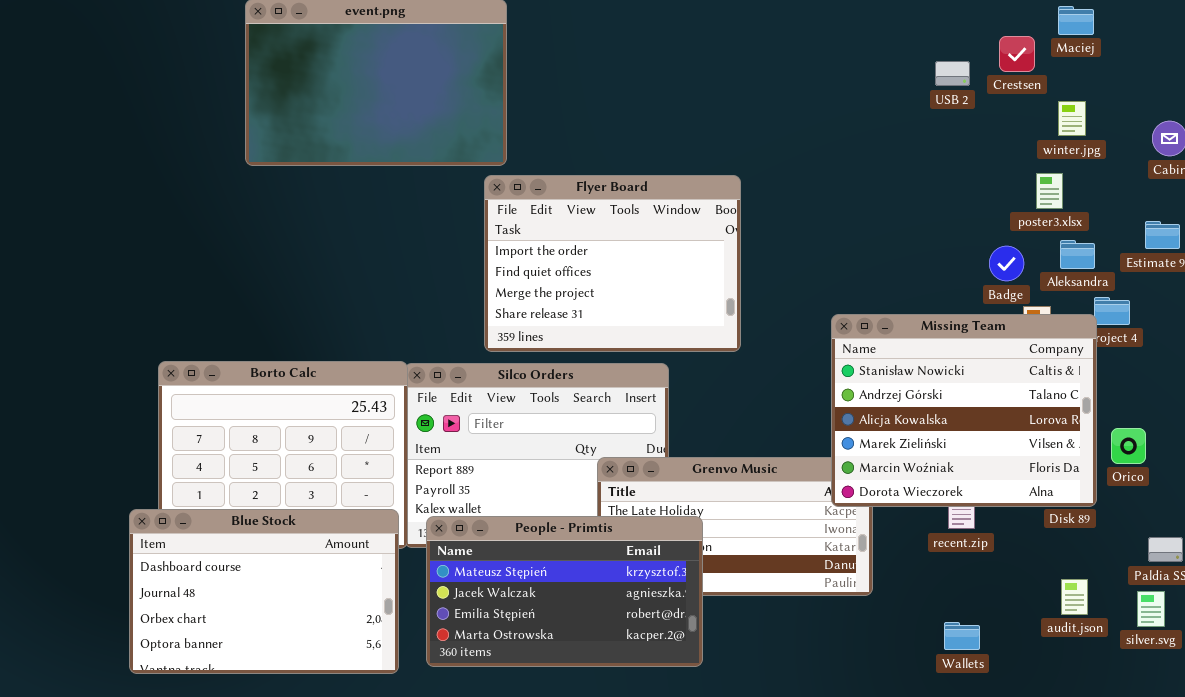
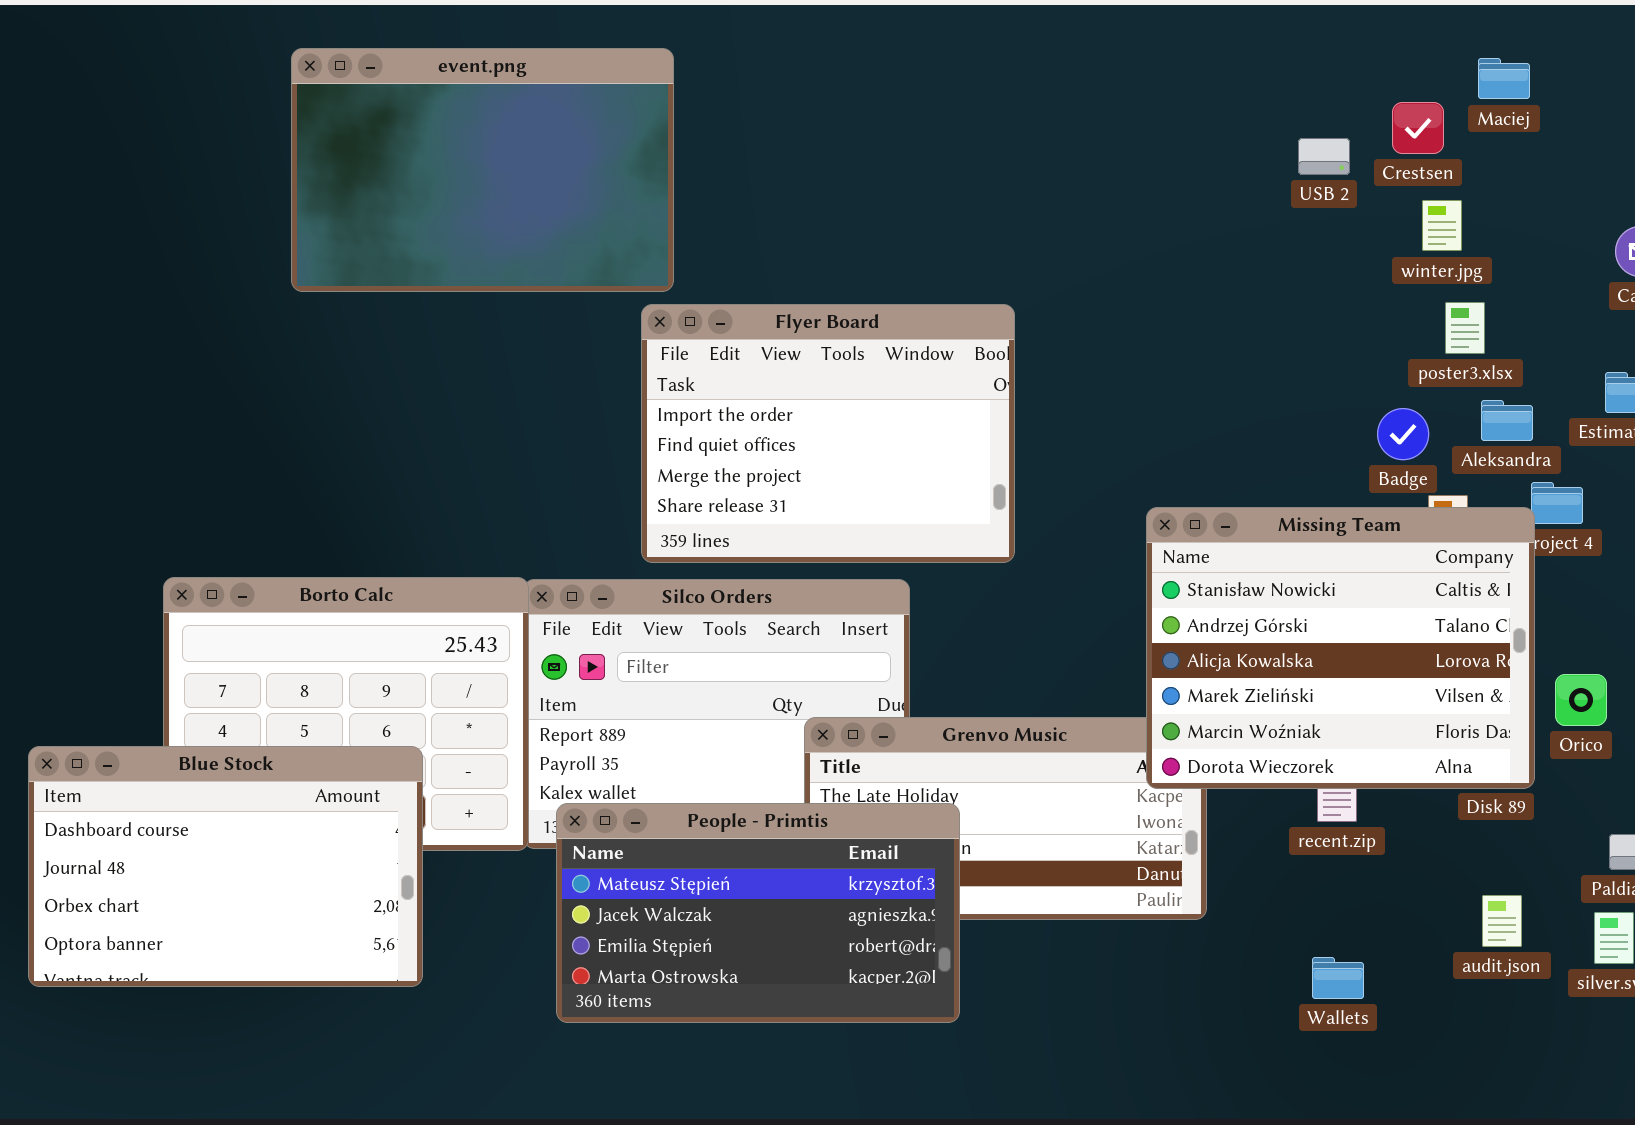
winter.jpg: [1058,101,1086,136] -> [1422,200,1462,251], moved
Blue Stock: [129,509,399,674] -> [28,746,423,987], moved

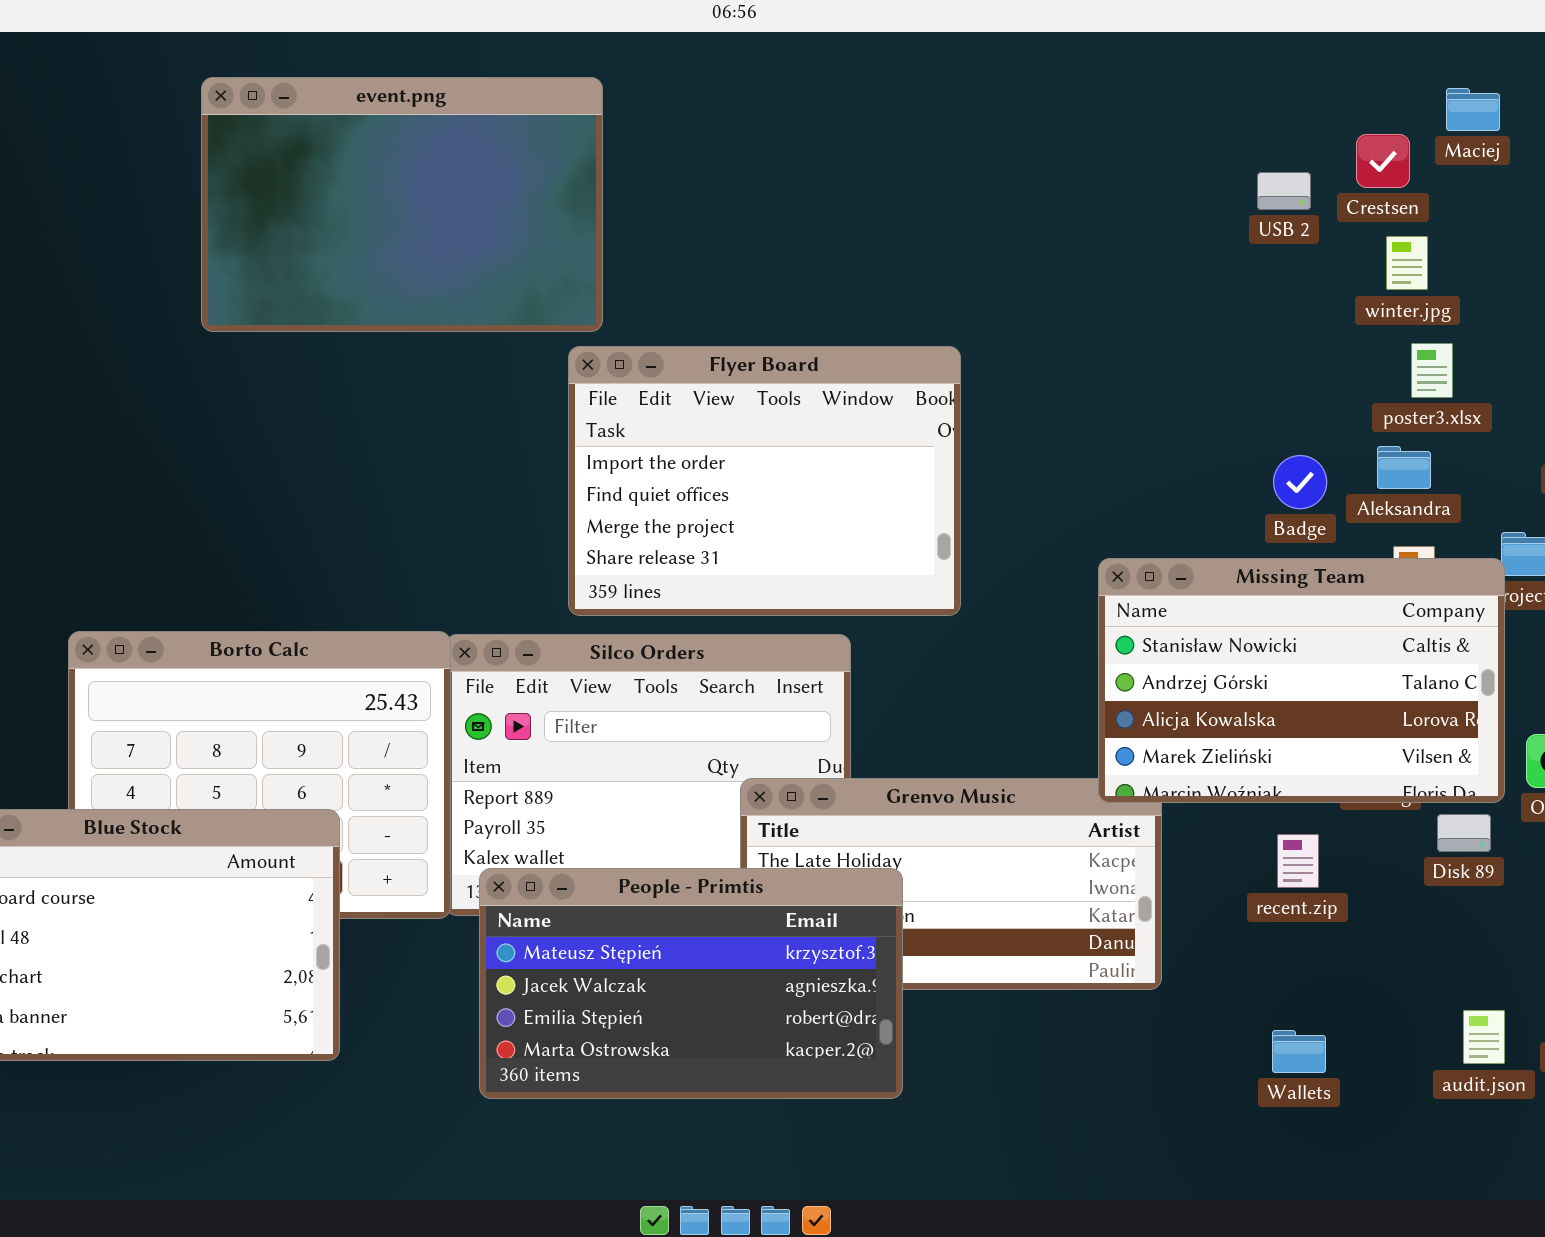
Aleksandra: [1481,400,1533,441] -> [1377,446,1431,489], moved
Badge: [1377,408,1429,460] -> [1273,455,1327,509], moved
Missing Team: [1146,507,1535,789] -> [1098,558,1505,803], resized
audit.json: [1482,895,1522,947] -> [1463,1010,1505,1064], moved

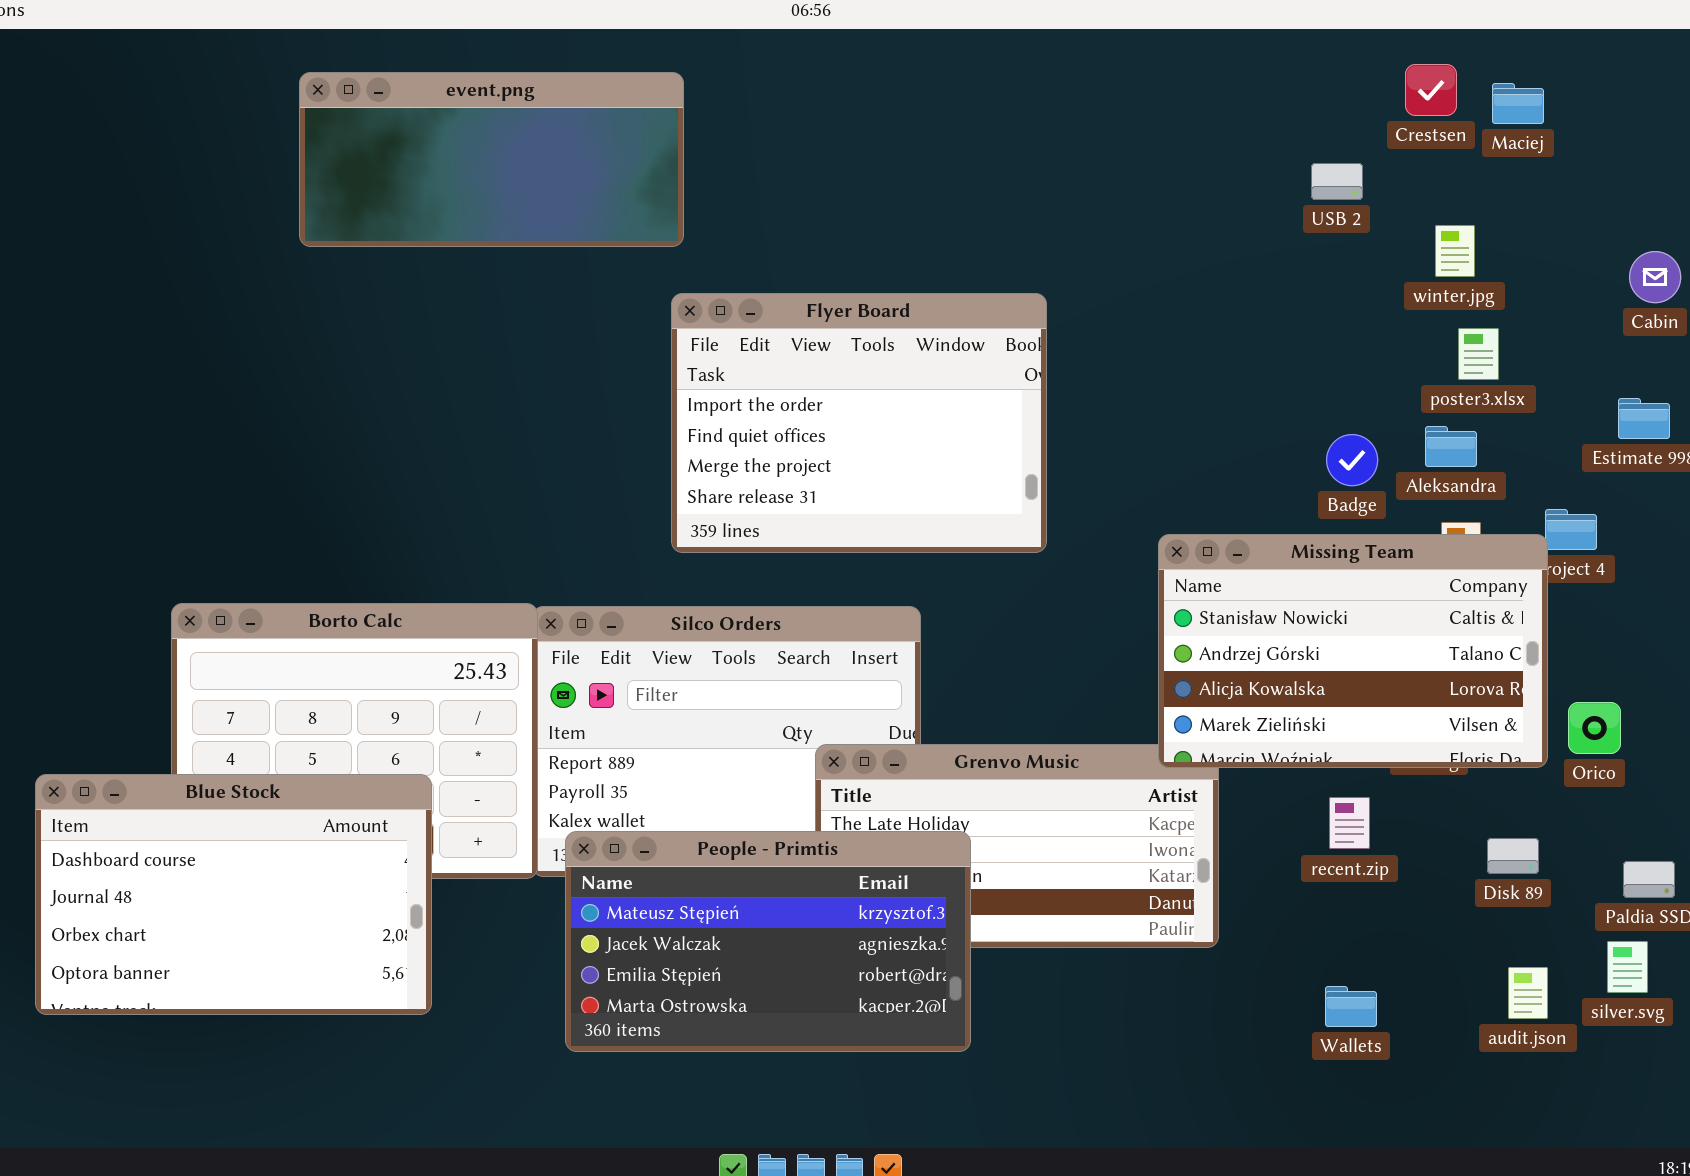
event.png: [201,77,603,332] -> [299,72,684,247], resized
Crestsen: [1356,134,1410,188] -> [1405,64,1457,116], moved
Flyer Board: [568,346,961,616] -> [671,293,1047,553], moved
Disk 89: [1437,814,1491,852] -> [1487,838,1539,874], moved

